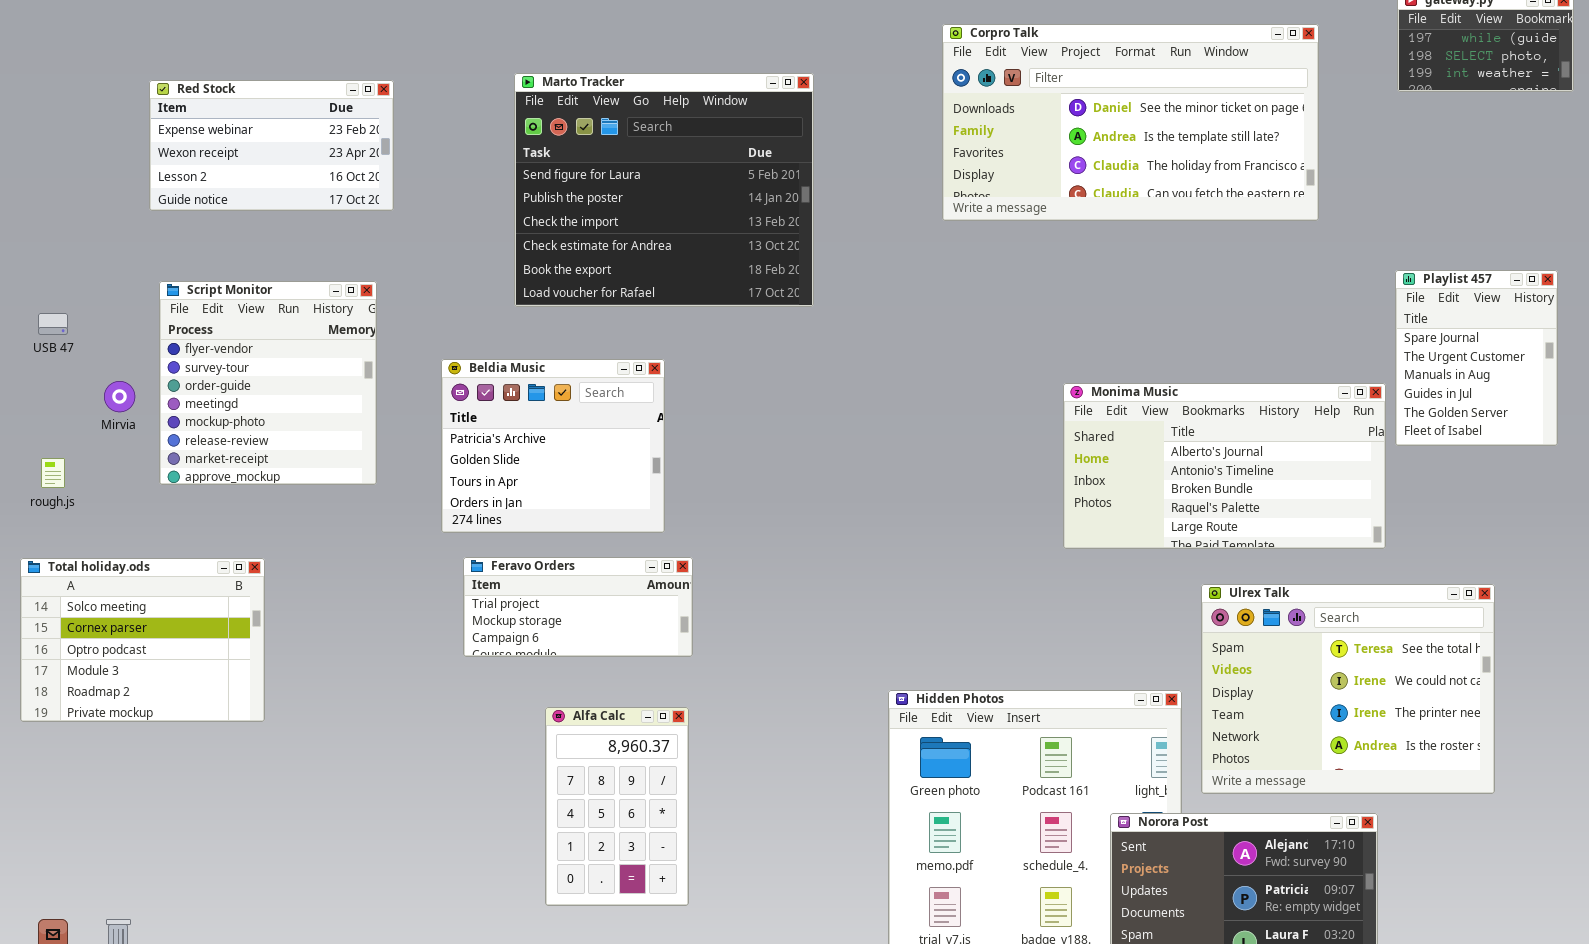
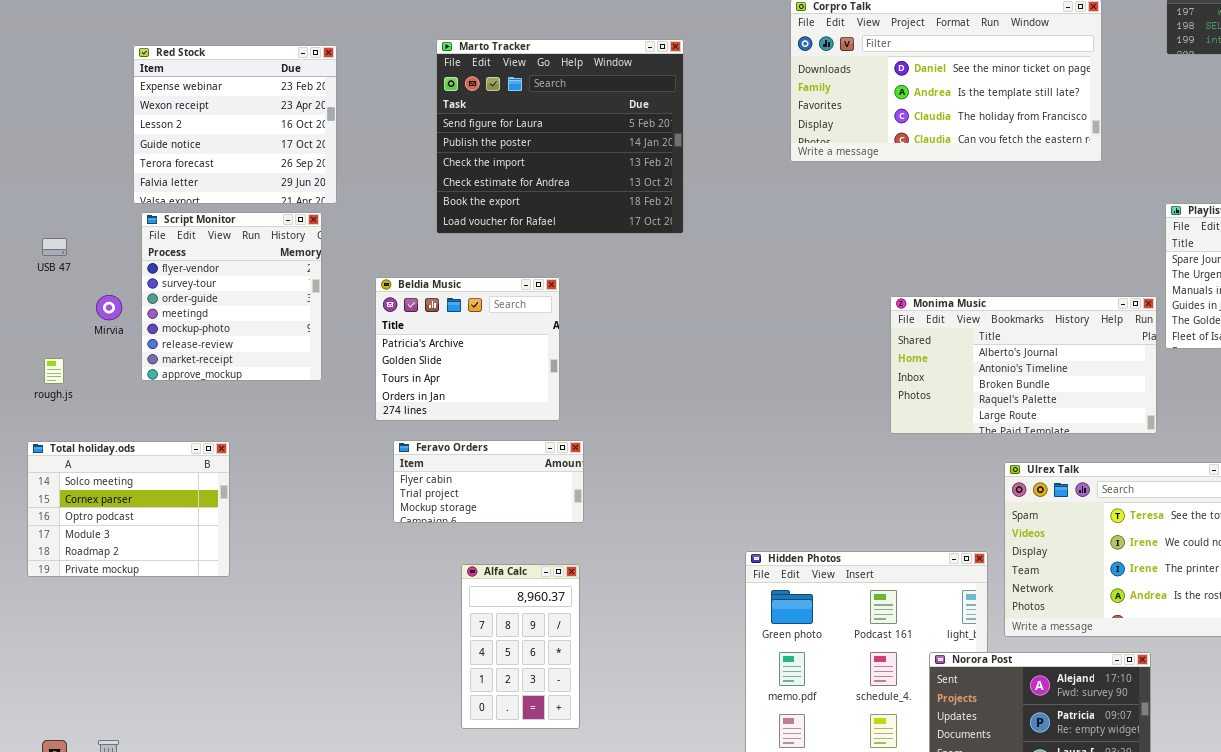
Red Stock: [149,80,394,211] -> [133,45,337,204], resized
Feravo Orders: [463,557,693,657] -> [393,440,584,523], scrolled up 1 row

